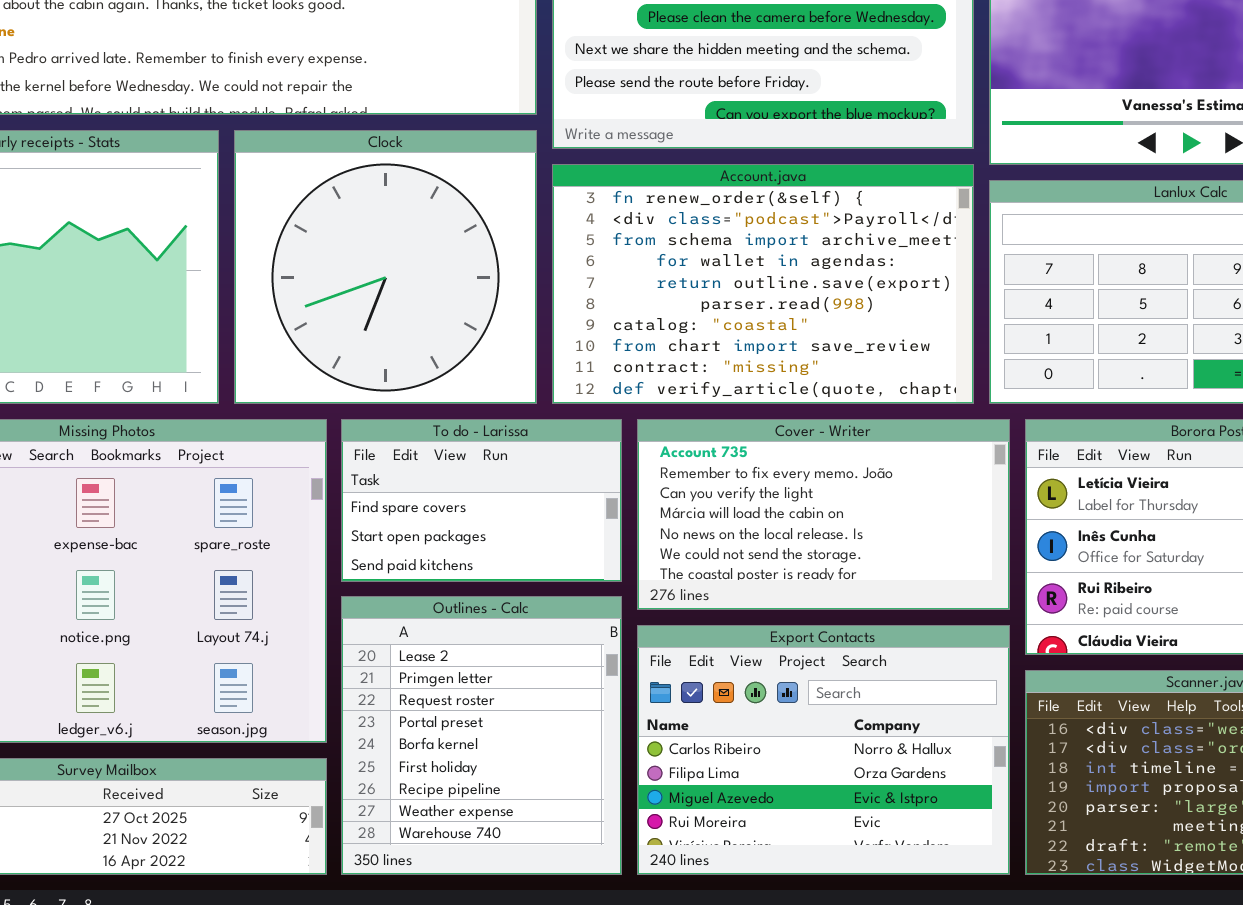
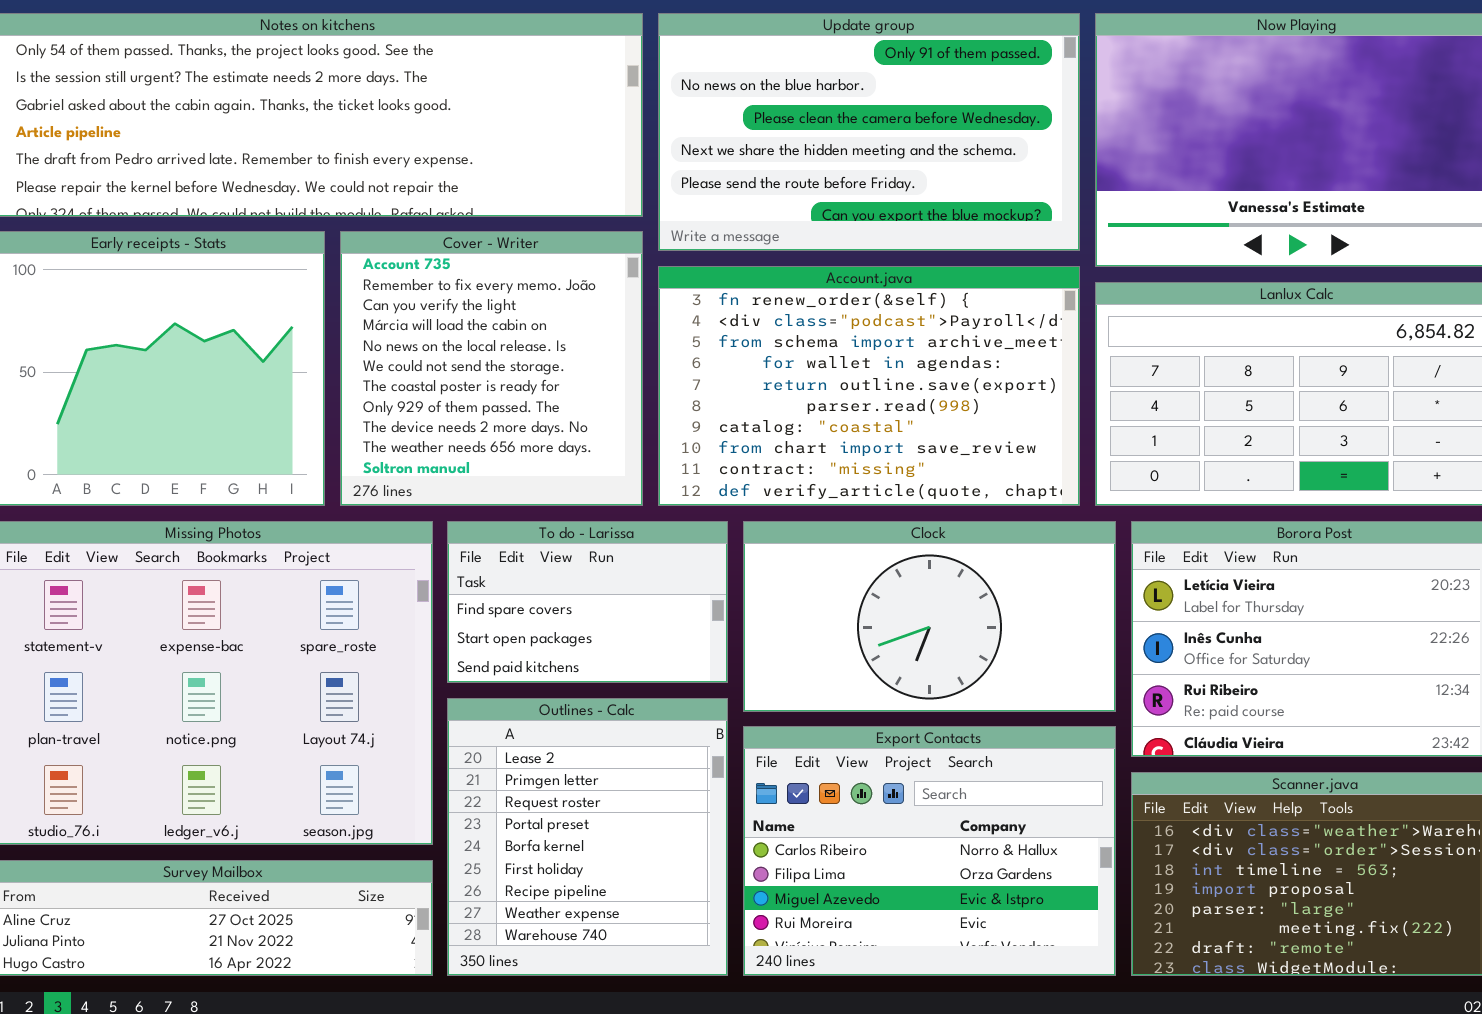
Clock: [234,130,537,404] -> [743,521,1116,712], moved, resized
Cover - Writer: [637,419,1010,610] -> [340,231,643,506], moved, resized

